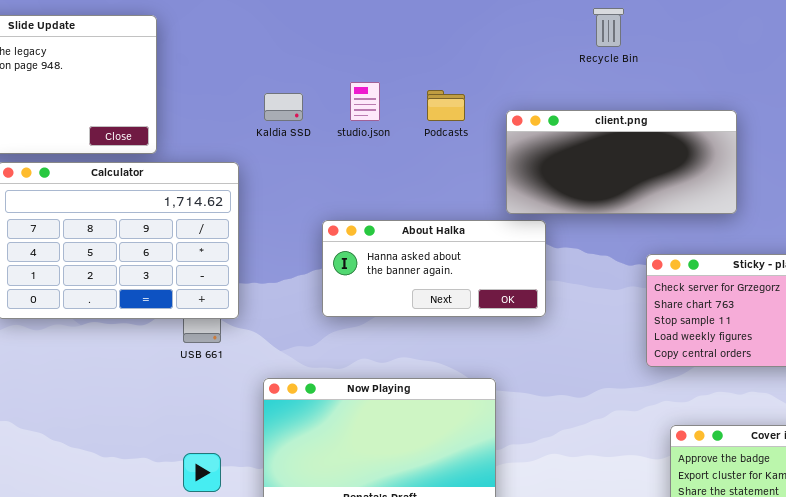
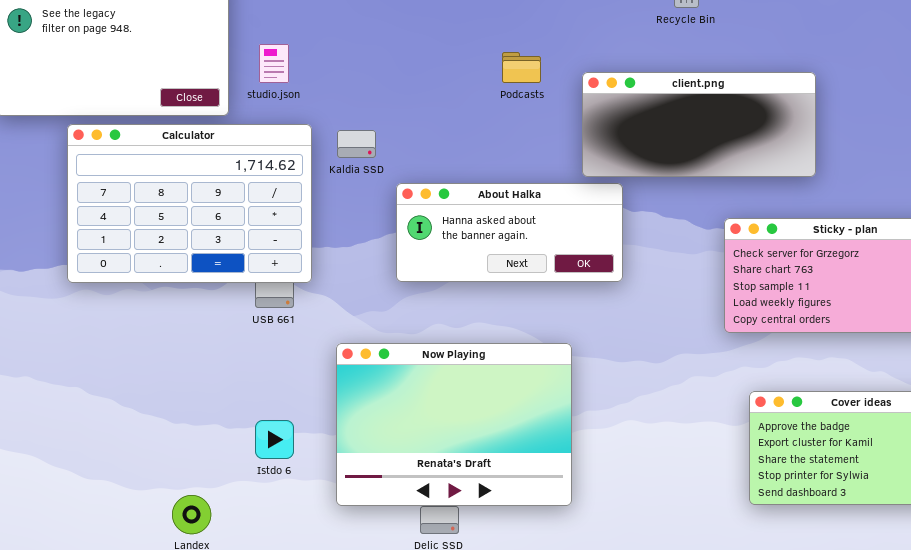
studio.json: [350,82,380,121] -> [259,44,289,83], moved
Kaldia SSD: [264,93,303,121] -> [337,130,376,158], moved

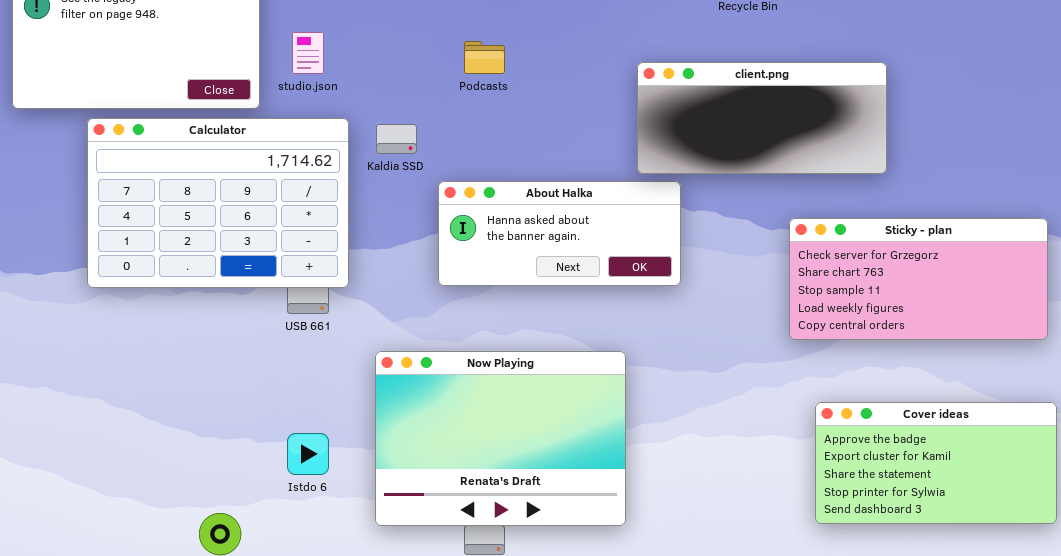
Podcasts: [502,52,541,83] -> [464,41,505,74], moved

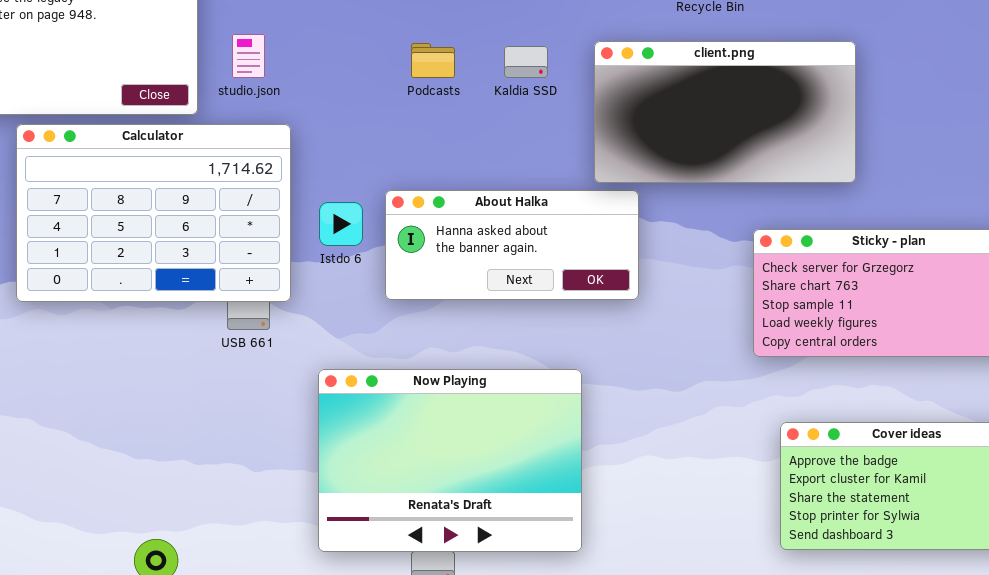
client.png: [637,62,887,174] -> [594,41,856,183], resized
Kaldia SSD: [376,124,417,154] -> [504,46,548,78], moved
Istdo 6: [287,433,329,475] -> [319,202,363,246], moved

